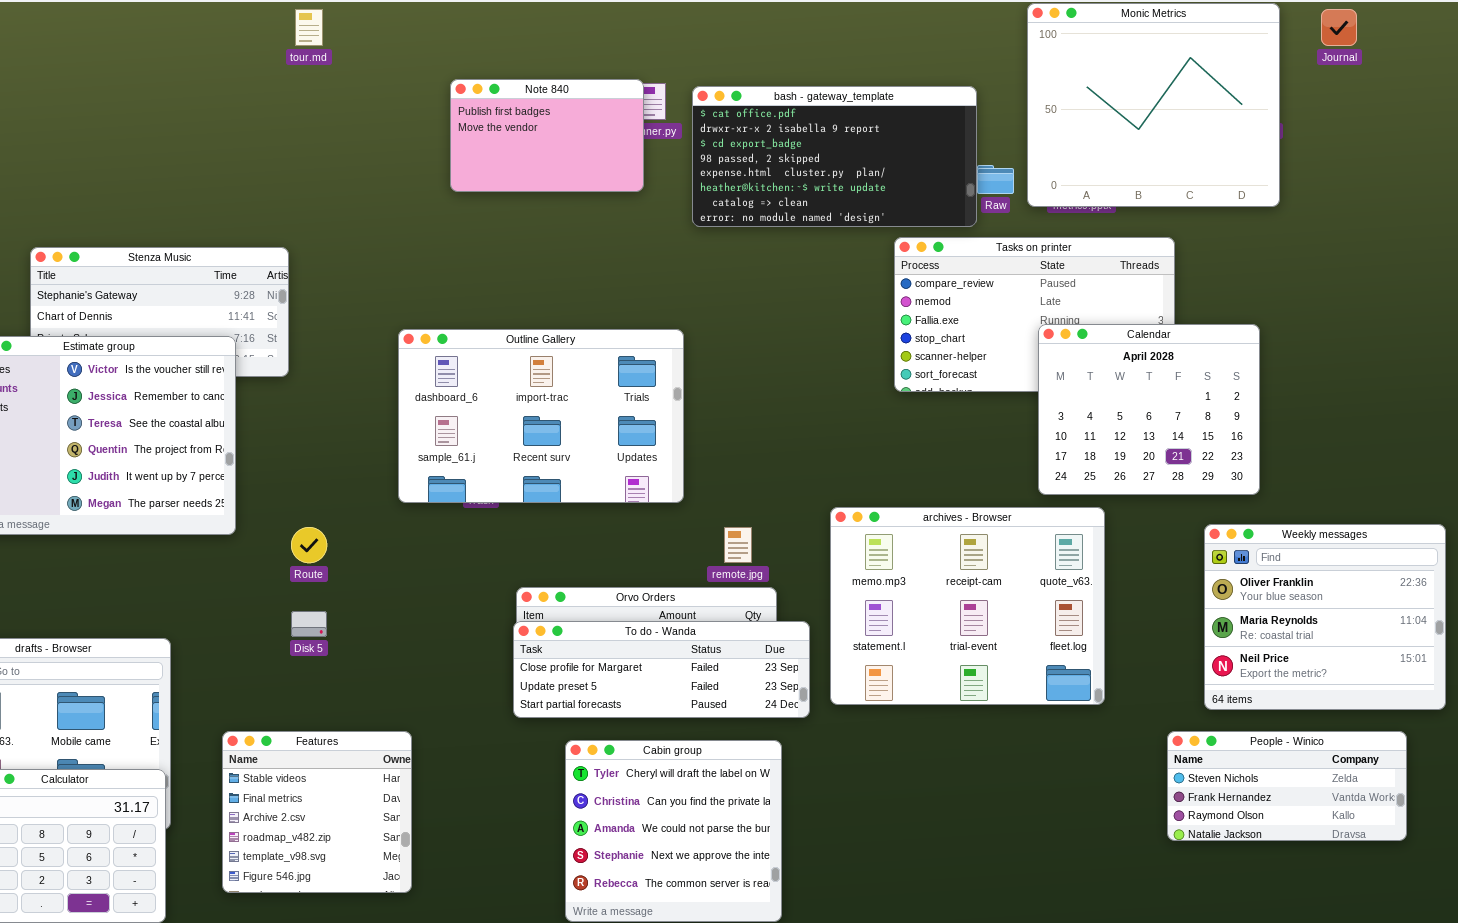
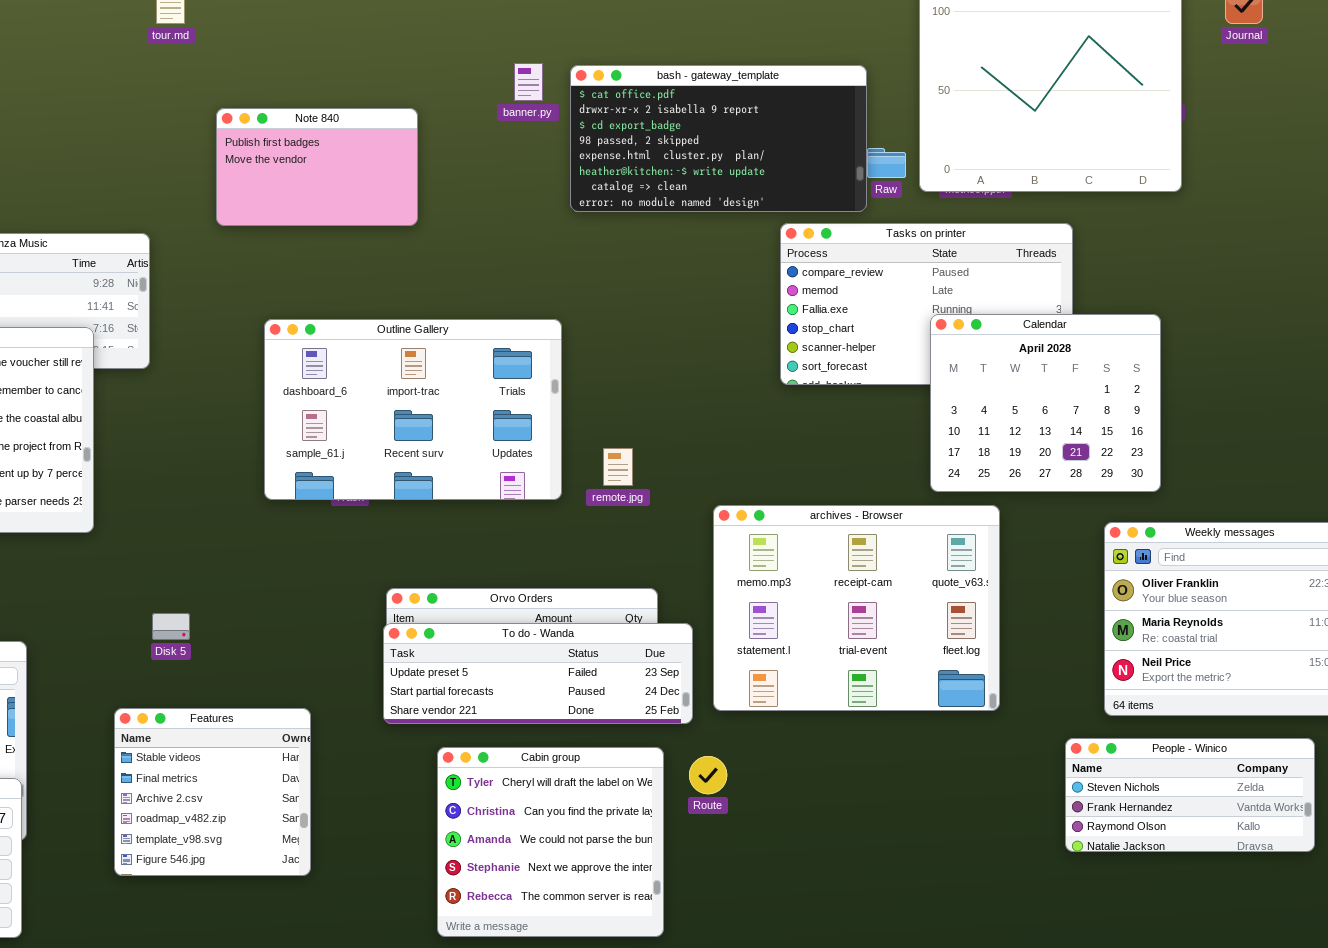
Note 840: [450,79,644,192] -> [216,108,418,226], moved
Route: [291,527,327,563] -> [689,756,727,794], moved
remote.jpg: [724,527,752,563] -> [603,448,633,486], moved
To do - Wanda: [513,621,810,718] -> [383,623,693,724], scrolled down 1 row
Features: [222,731,412,893] -> [114,708,311,876], moved

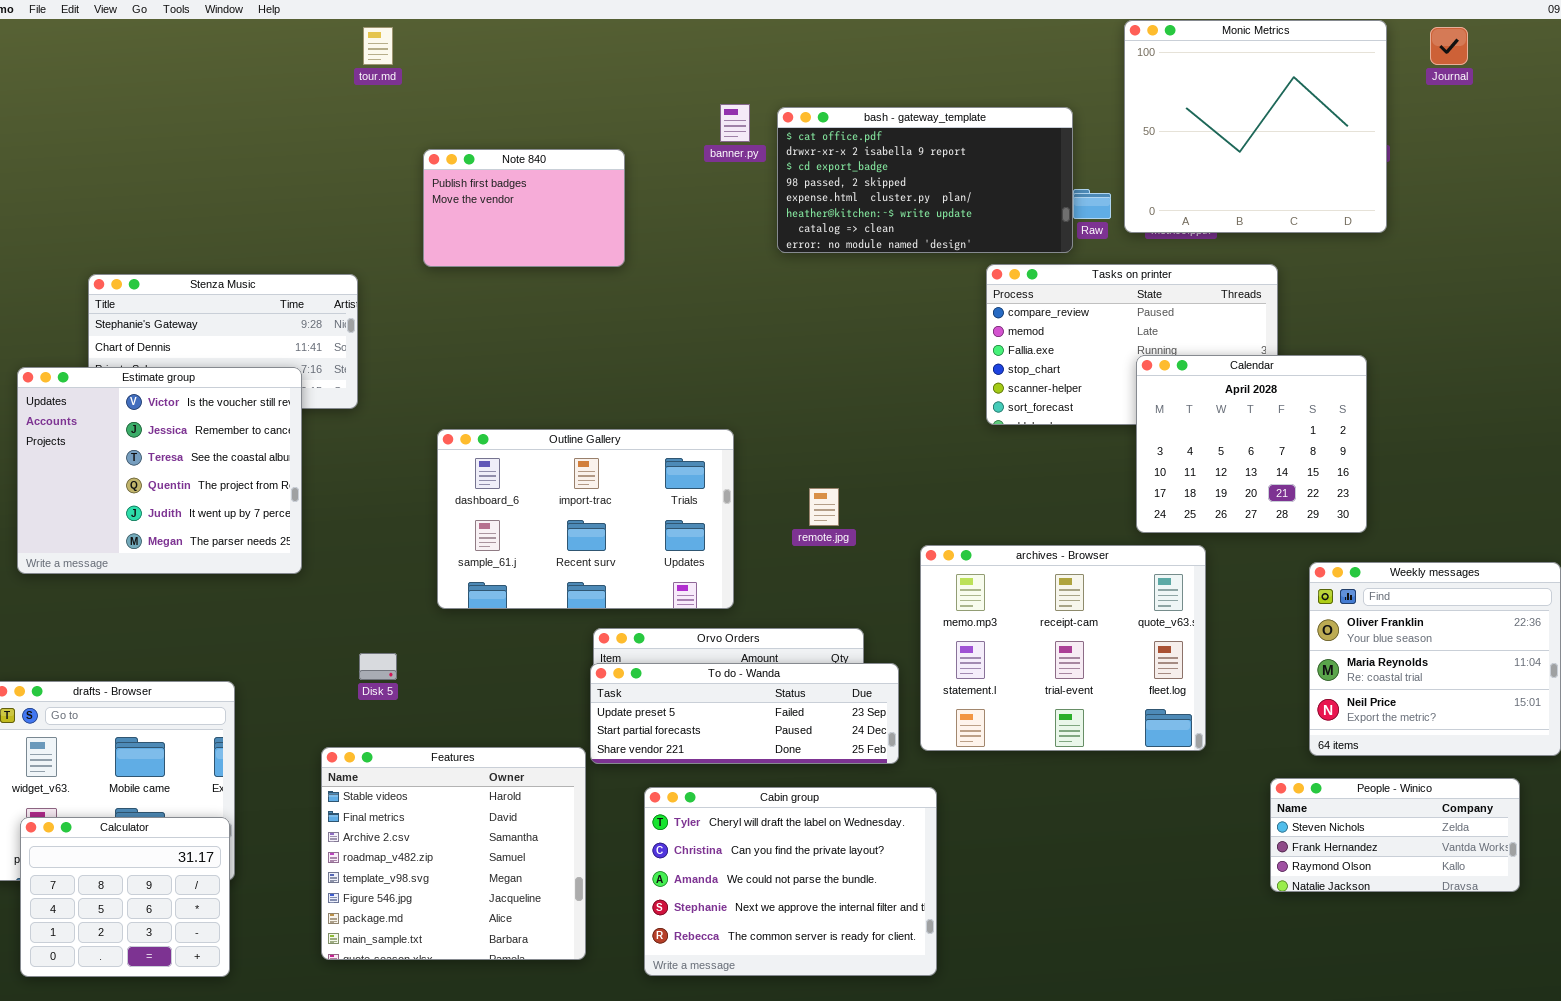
Outline Gallery: [264,319,562,500] -> [437,429,734,609], moved
Features: [114,708,311,876] -> [321,747,586,960], resized
Cabin group: [437,747,664,937] -> [644,787,937,976], resized

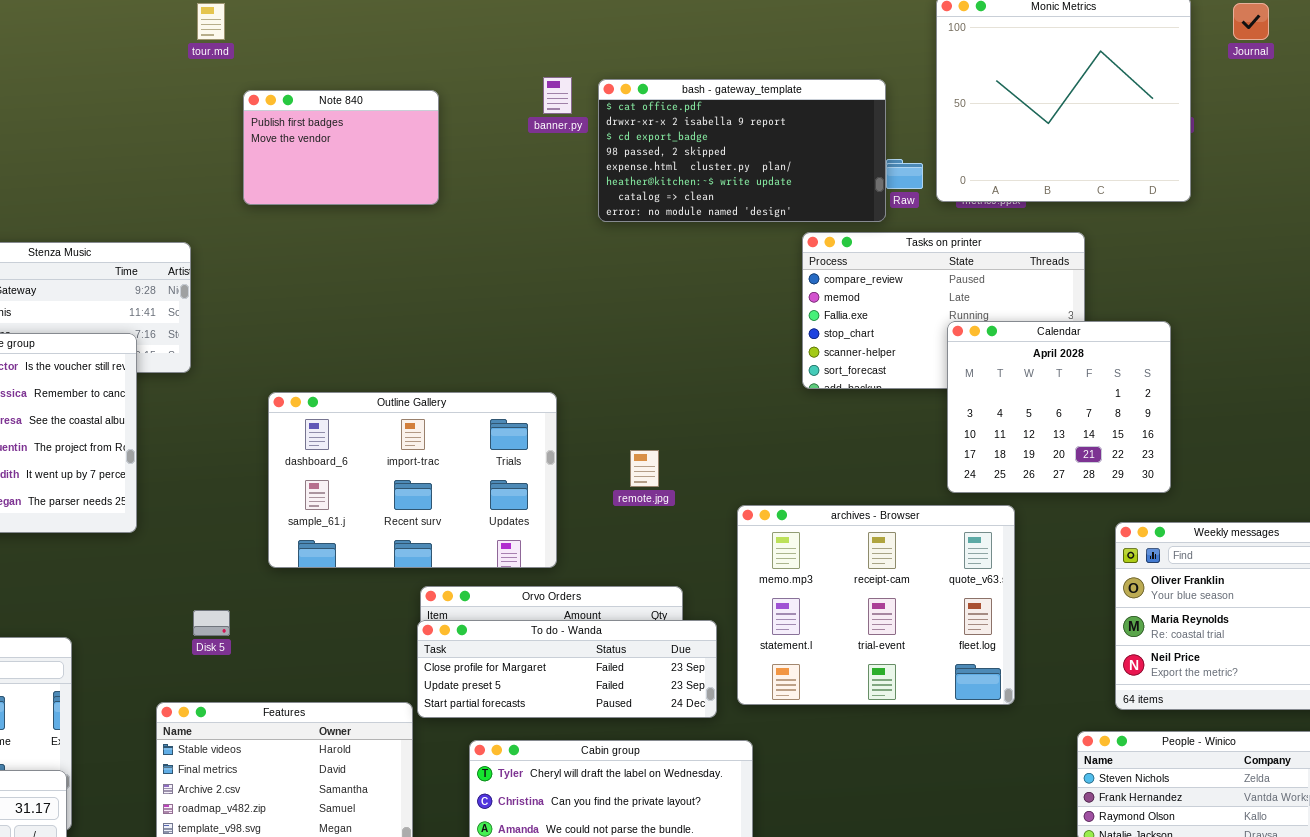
Note 840: [423,149,625,267] -> [243,90,439,205], moved
To do - Wanda: [590,663,899,764] -> [417,620,717,718], scrolled up 1 row

